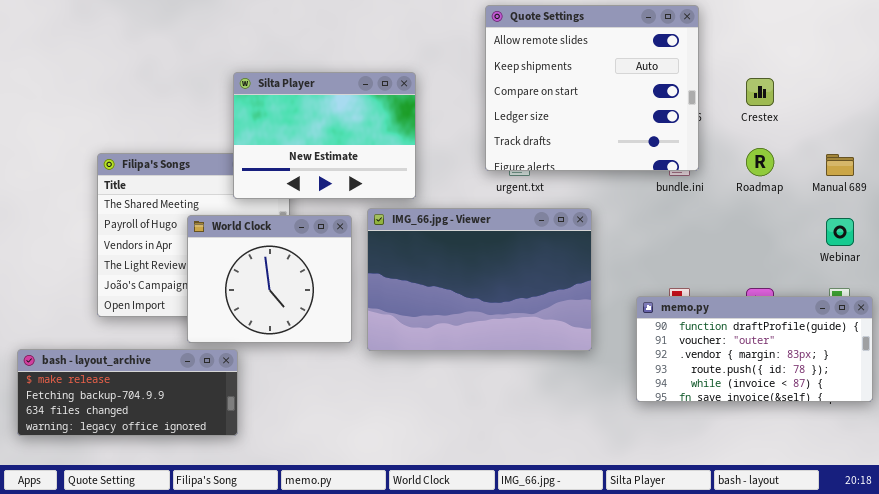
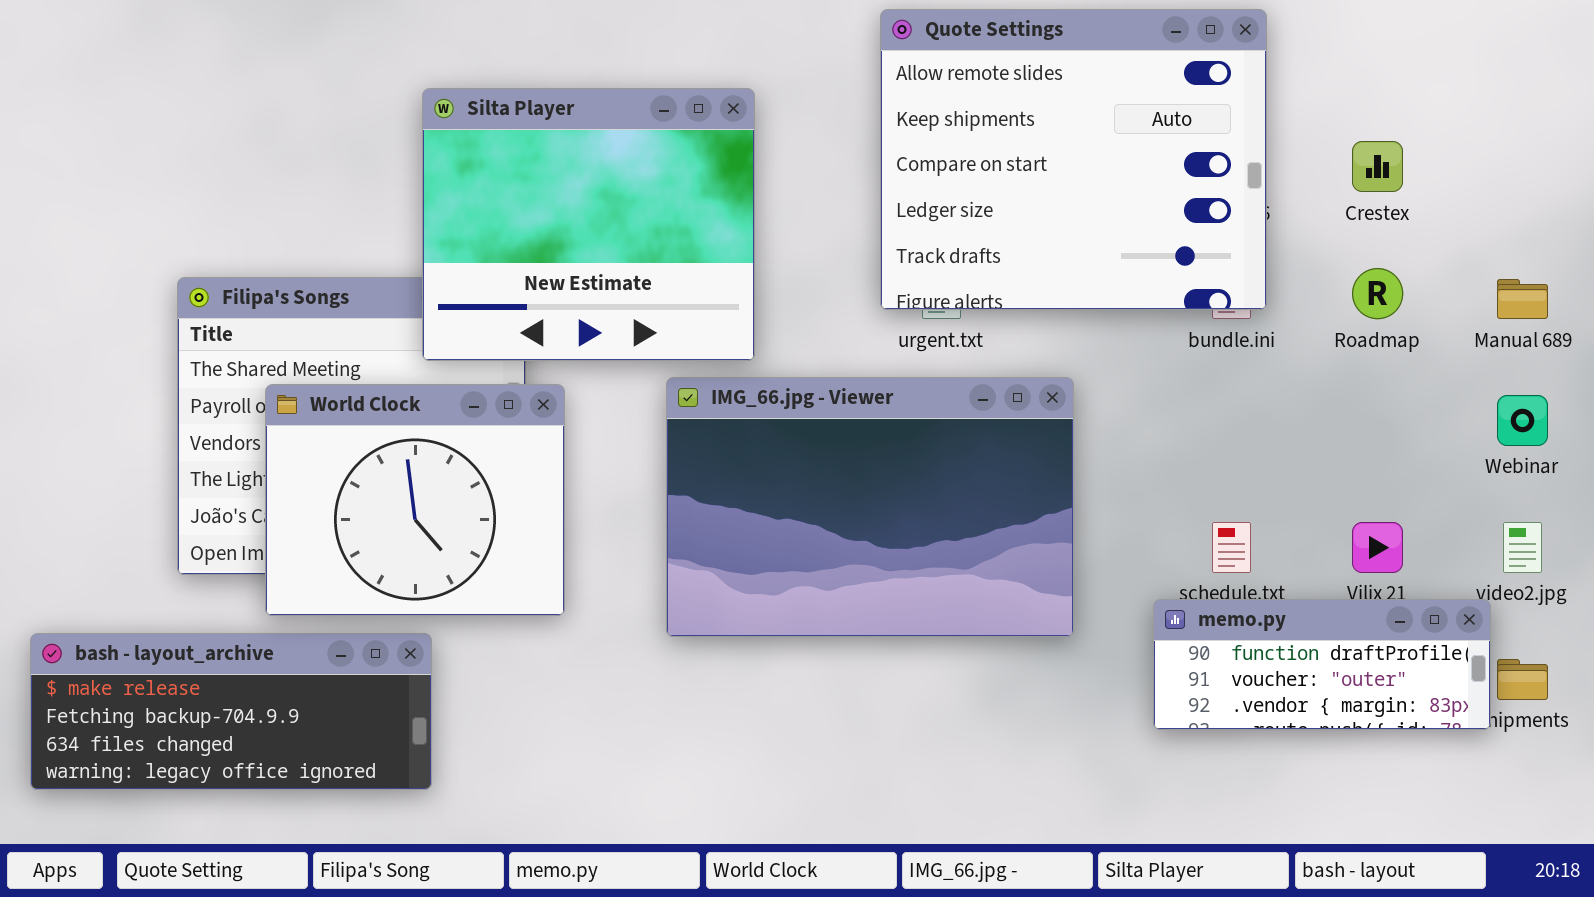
Silta Player: [233,72,416,199] -> [422,88,755,361], resized
World Clock: [187,215,352,343] -> [265,384,565,616], moved
memo.py: [636,296,873,402] -> [1153,599,1491,730], resized

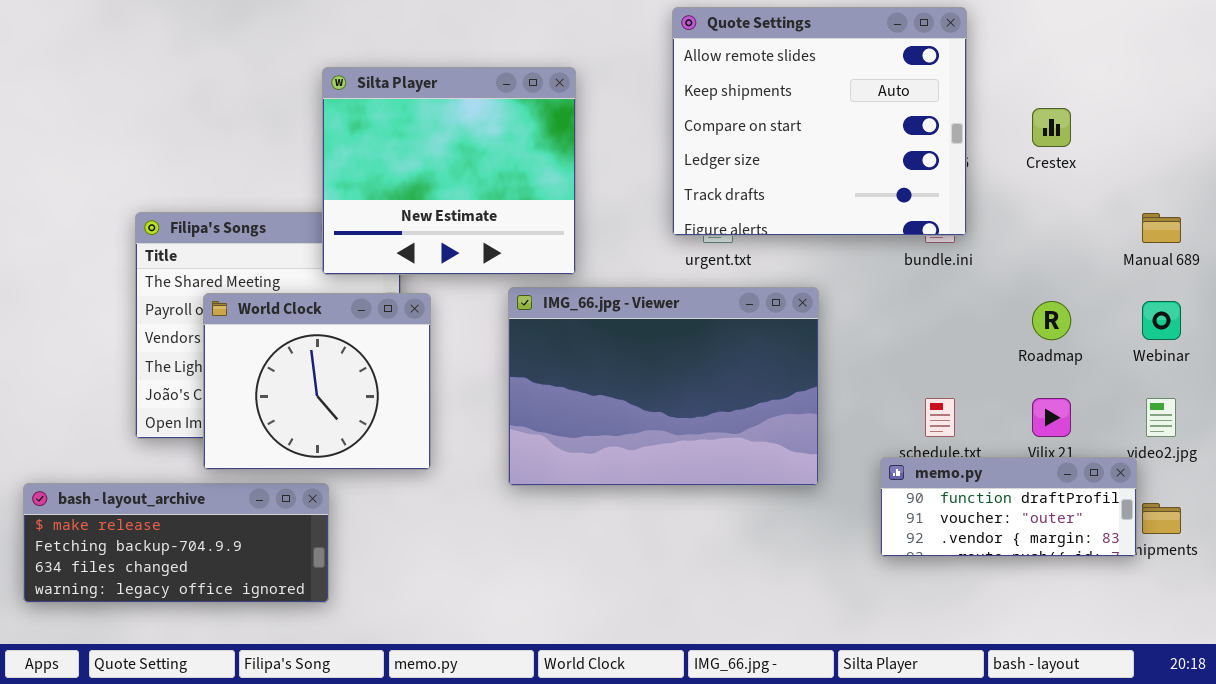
Roadmap: [1352,268,1403,319] -> [1032,301,1071,340], moved

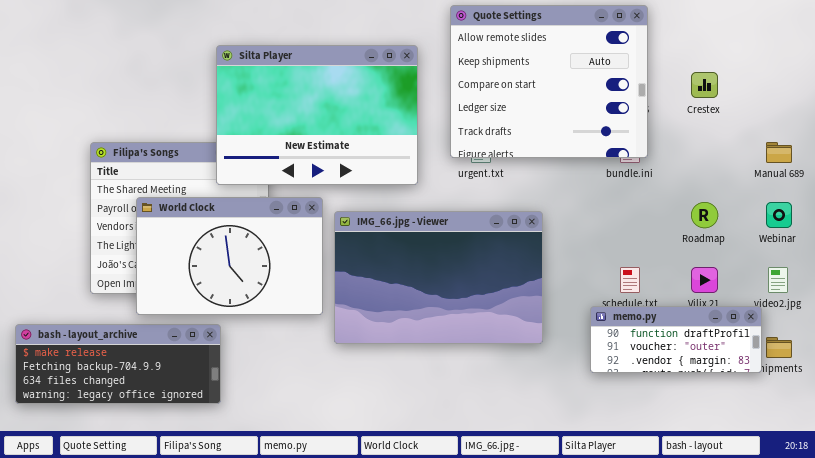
Silta Player: [322,67,576,275] -> [216,45,418,185], resized
IMG_66.jpg - Viewer: [508,287,819,486] -> [334,211,543,344], moved
World Clock: [203,293,431,470] -> [136,197,323,315], resized

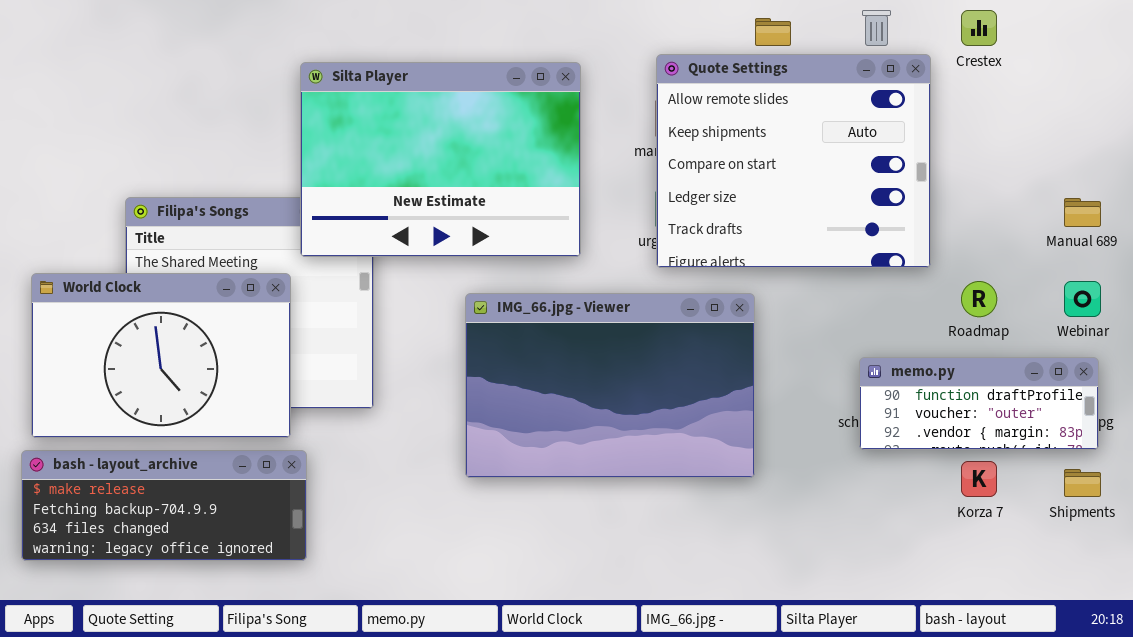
Quote Settings: [450,5,648,158] -> [656,54,931,268], moved
Crestex: [691,72,718,98] -> [961,10,997,46], moved
World Clock: [136,197,323,315] -> [31,273,291,438], moved
memo.py: [590,306,762,373] -> [859,357,1099,450], moved

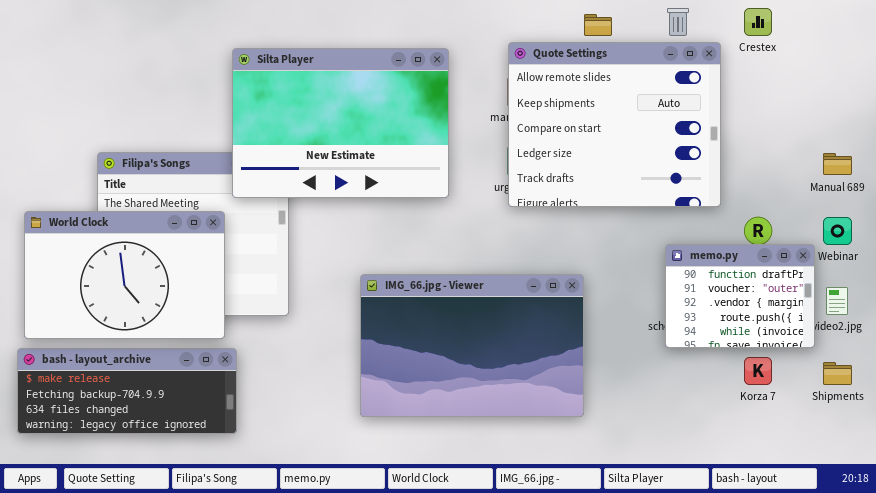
IMG_66.jpg - Viewer: [465,293,755,478] -> [360,274,584,417], moved
memo.py: [859,357,1099,450] -> [665,244,815,348], resized

